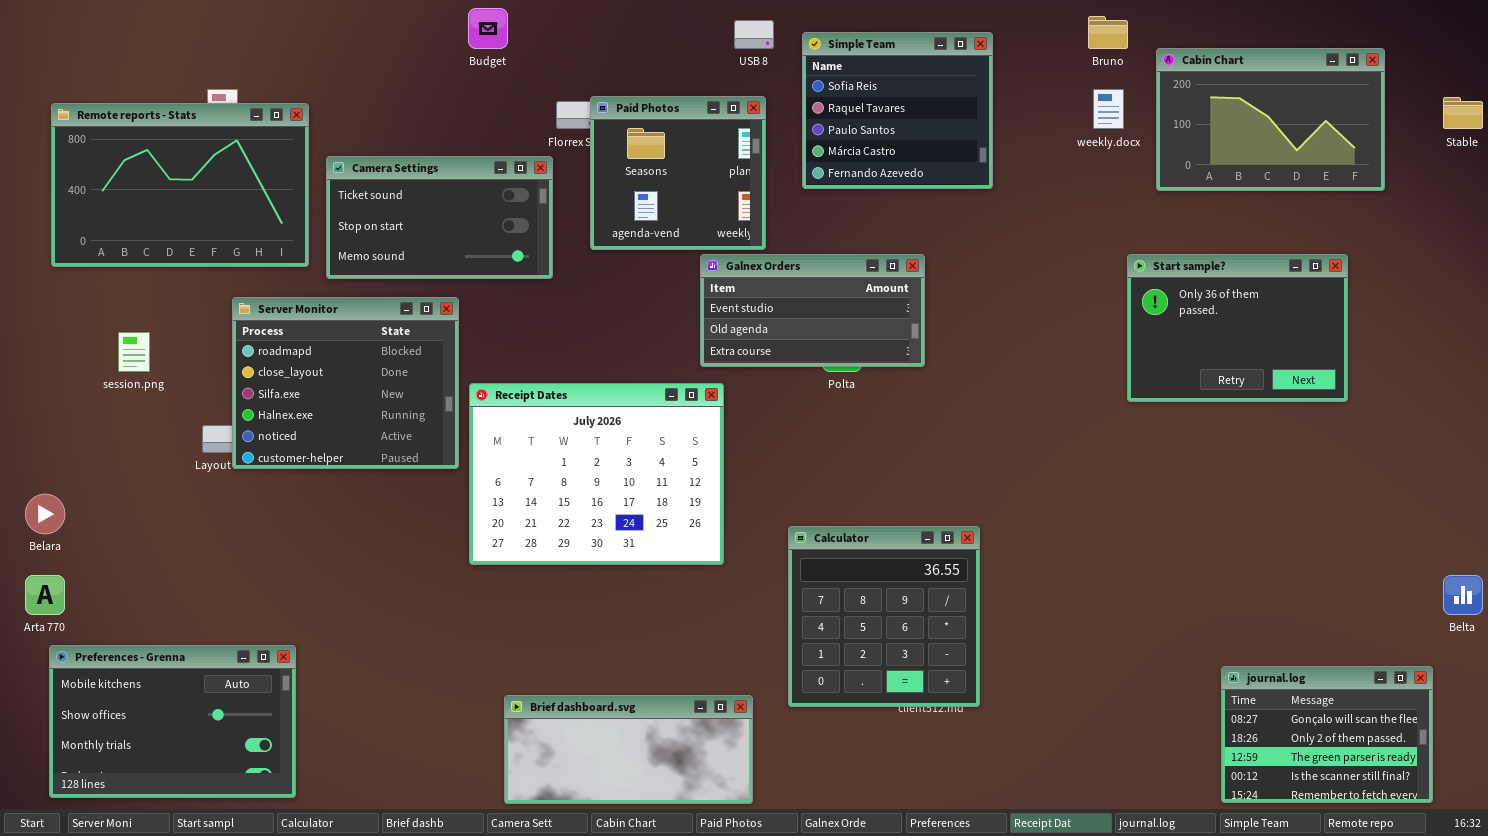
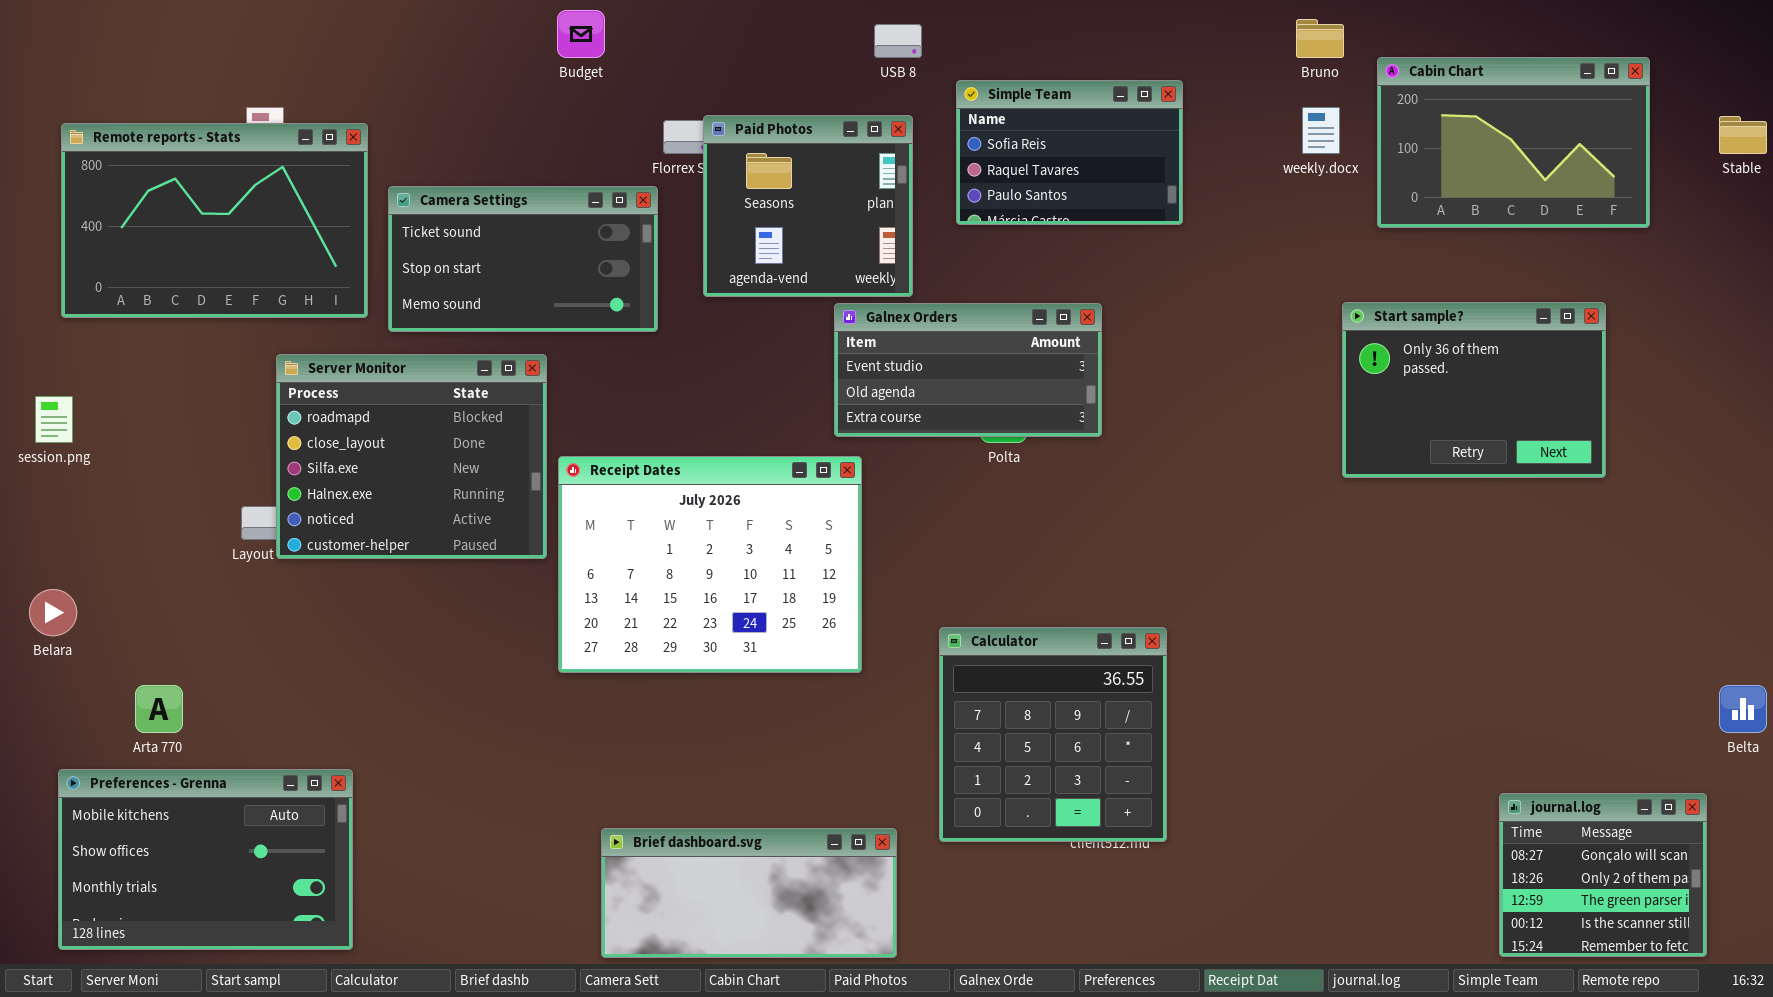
Simple Team: [802,32,993,189] -> [956,80,1183,225], resized
session.png: [118,332,150,372] -> [35,396,73,443], moved
Arta 770: [25,575,65,615] -> [135,685,183,733], moved
journal.log: [1221,666,1433,803] -> [1499,793,1707,957], resized

